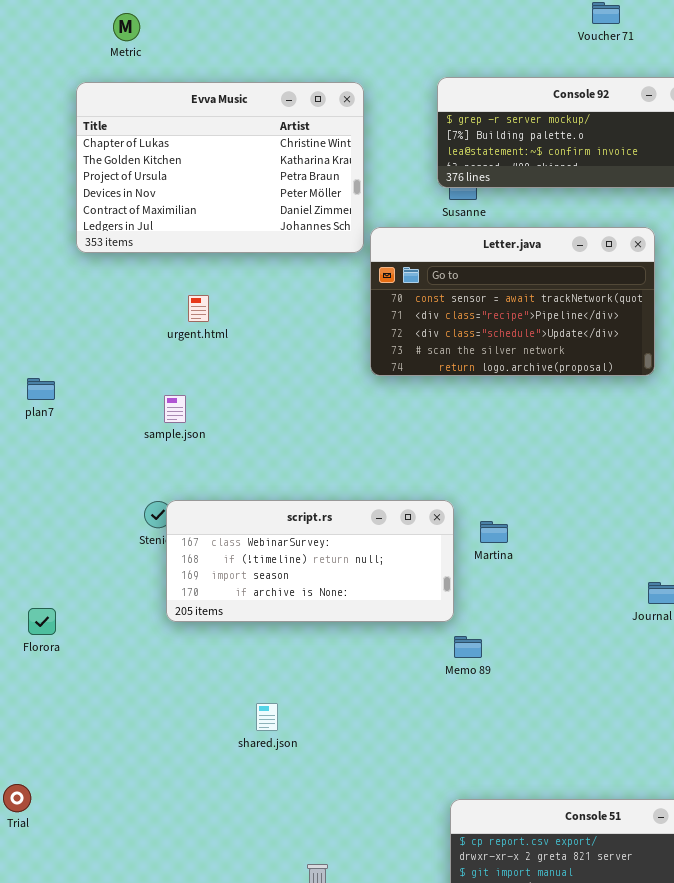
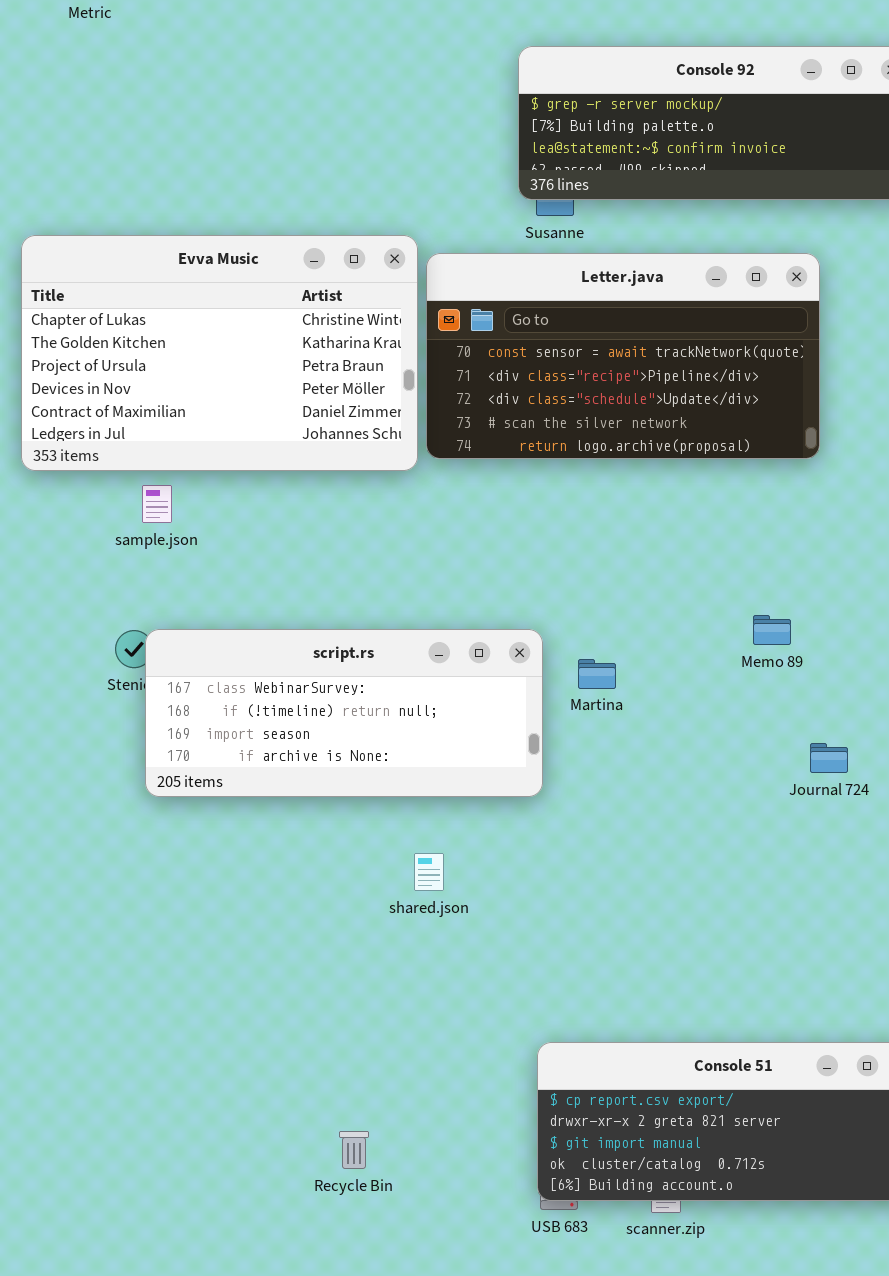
Evva Music: [76,82,364,253] -> [21,235,418,471], moved
Memo 89: [454,636,482,658] -> [753,615,791,645], moved
shared.json: [256,703,278,731] -> [414,853,444,891], moved

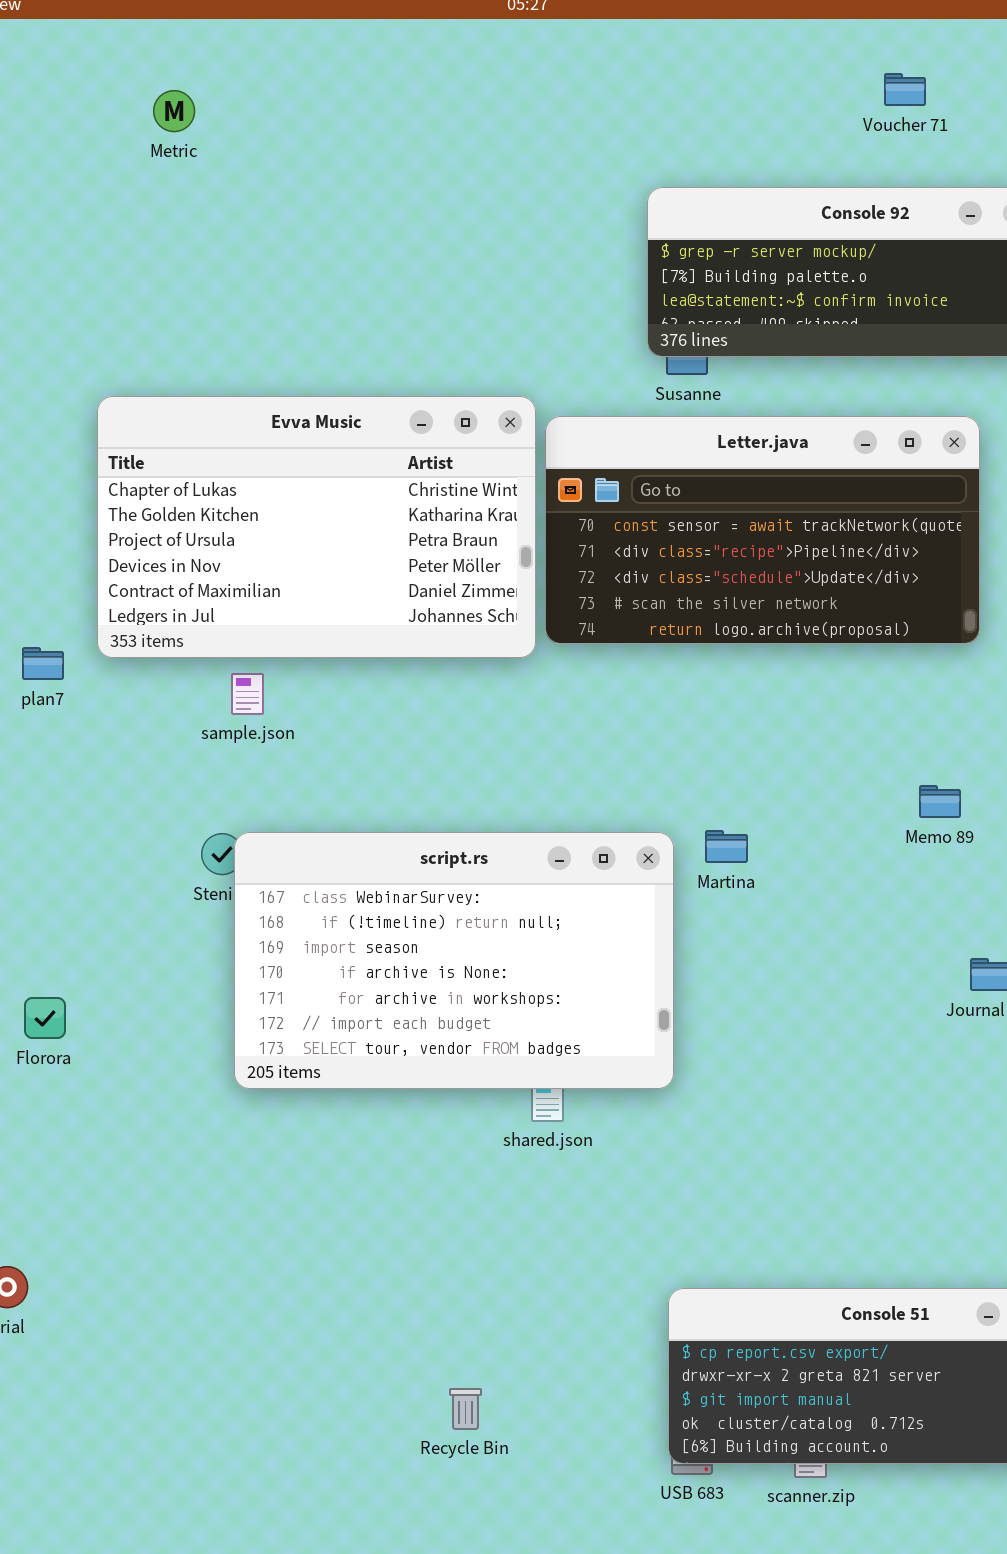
Memo 89: [753,615,791,645] -> [919,785,961,818], moved
script.rs: [145,629,543,797] -> [234,832,674,1089], resized
Martina: [578,659,616,689] -> [705,830,748,863], moved

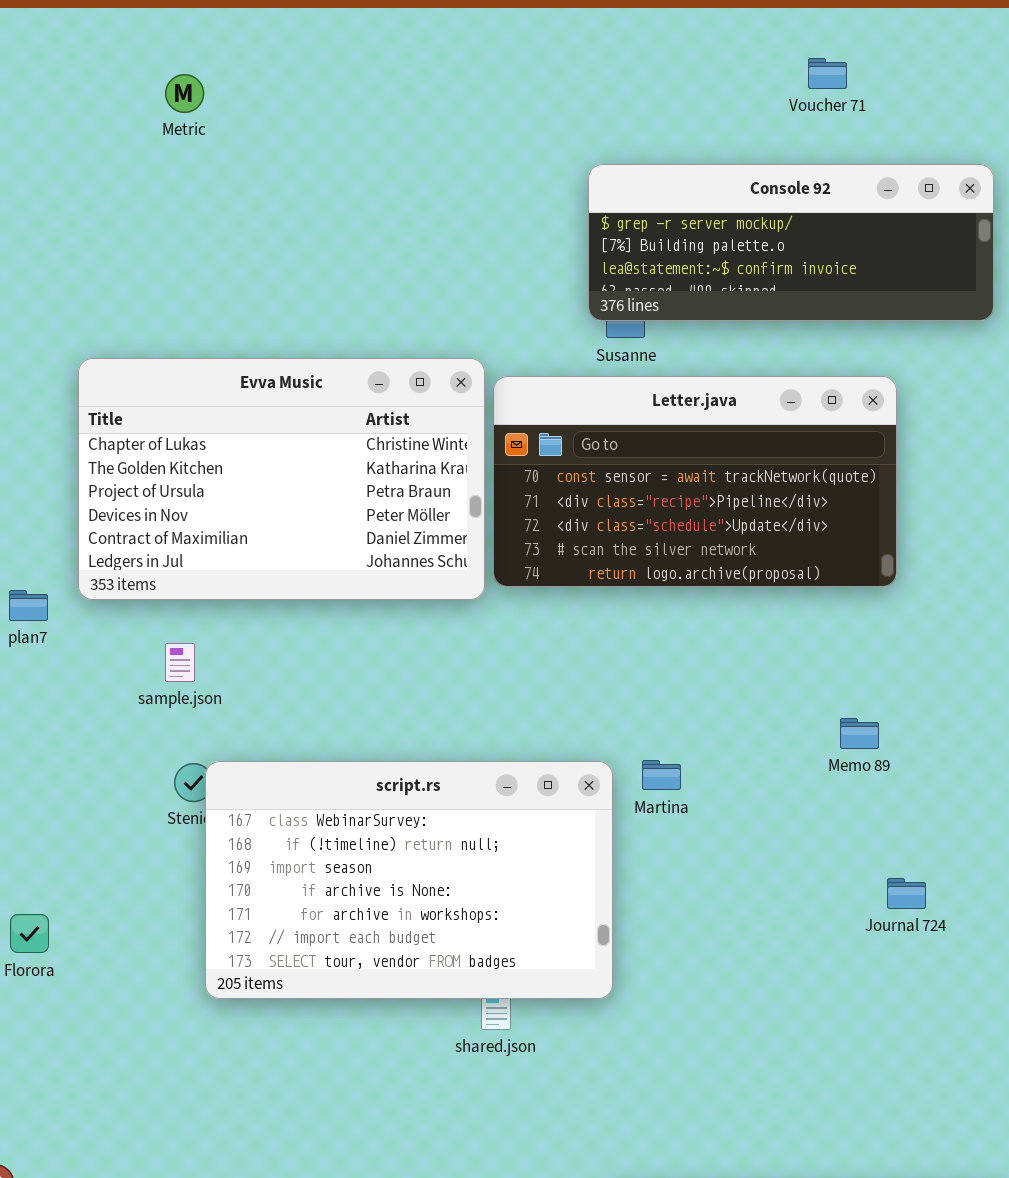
Metric: [153,90,195,132] -> [165,74,204,113], moved
sample.json: [231,673,264,715] -> [165,643,195,682], moved

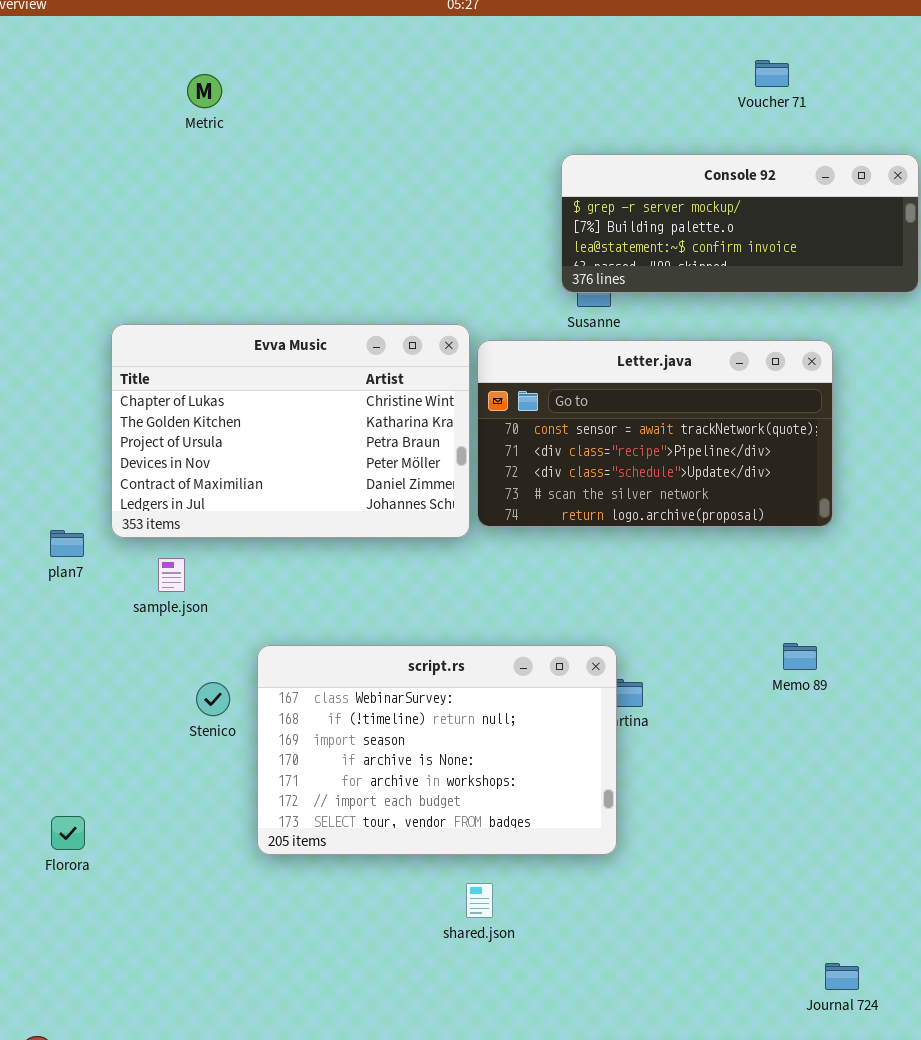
sample.json: [165,643,195,682] -> [158,558,185,592], moved
script.rs: [205,761,613,999] -> [257,645,617,855], moved
Journal 724: [887,878,926,909] -> [825,963,859,990], moved

